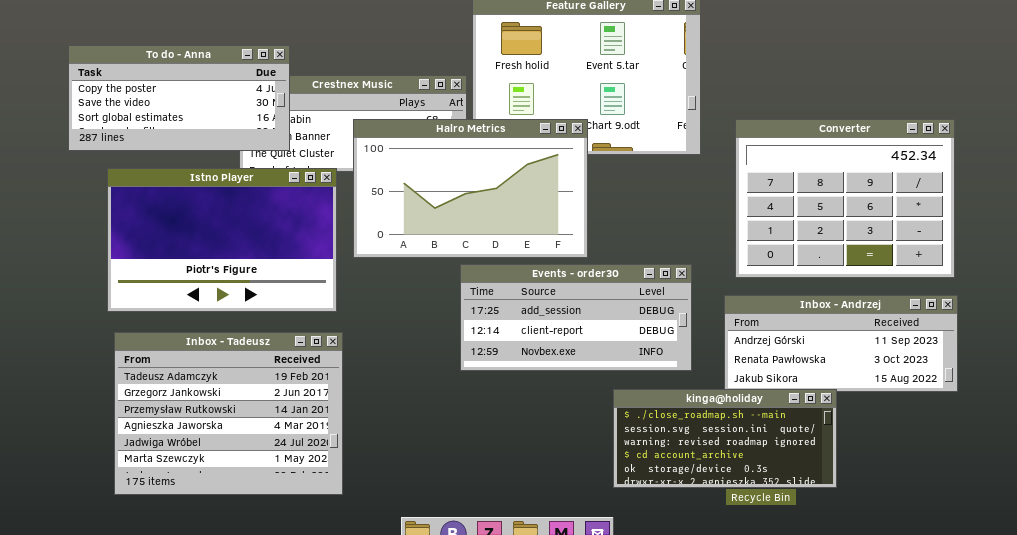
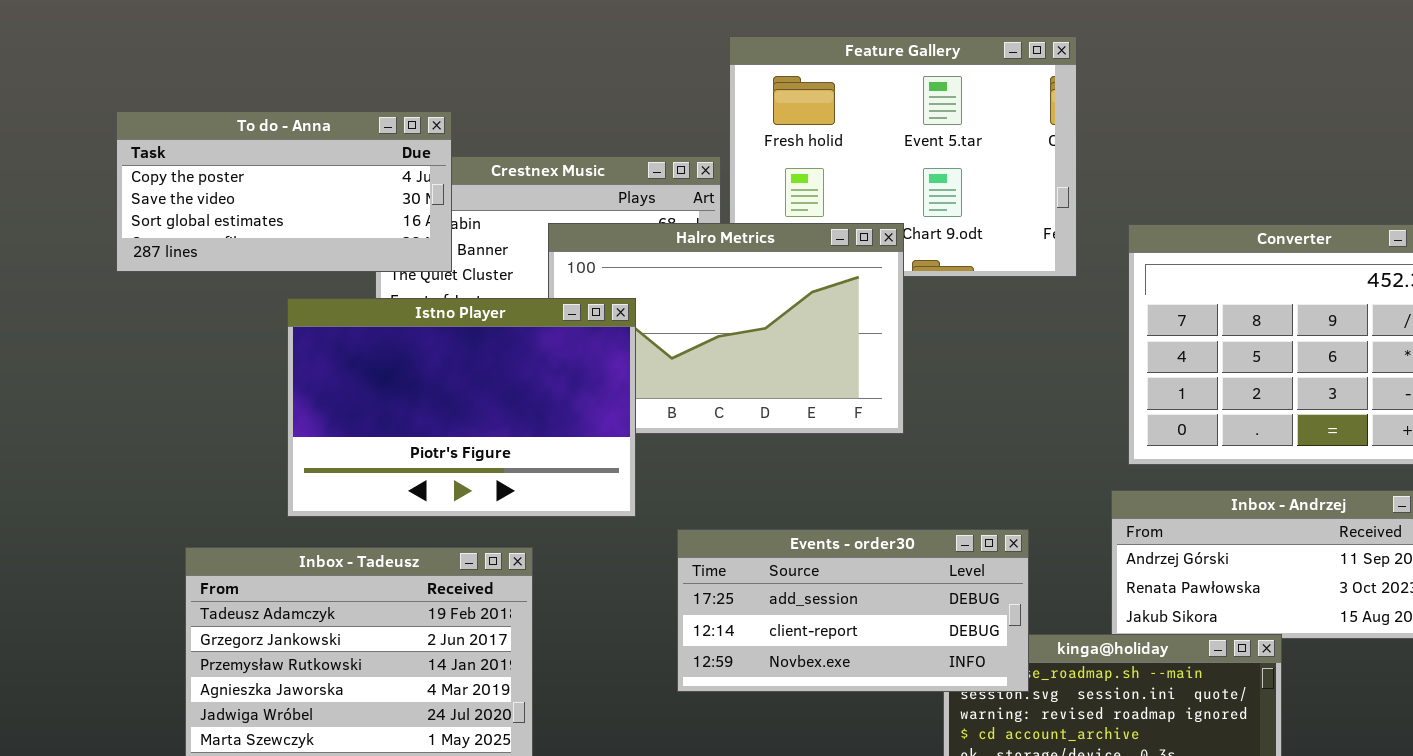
Istno Player: [107,168,337,312] -> [287,298,636,517], moved
Events - order30: [460,264,692,371] -> [677,529,1029,692], moved

